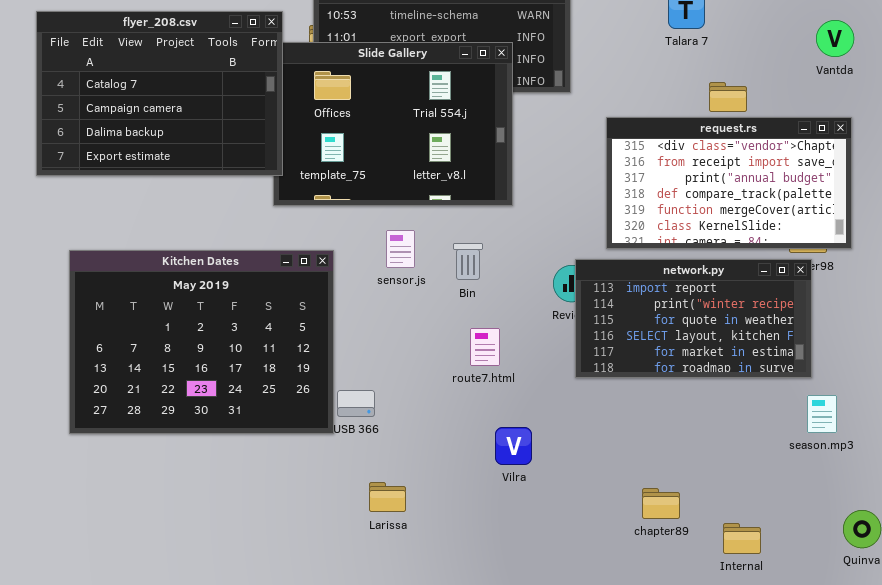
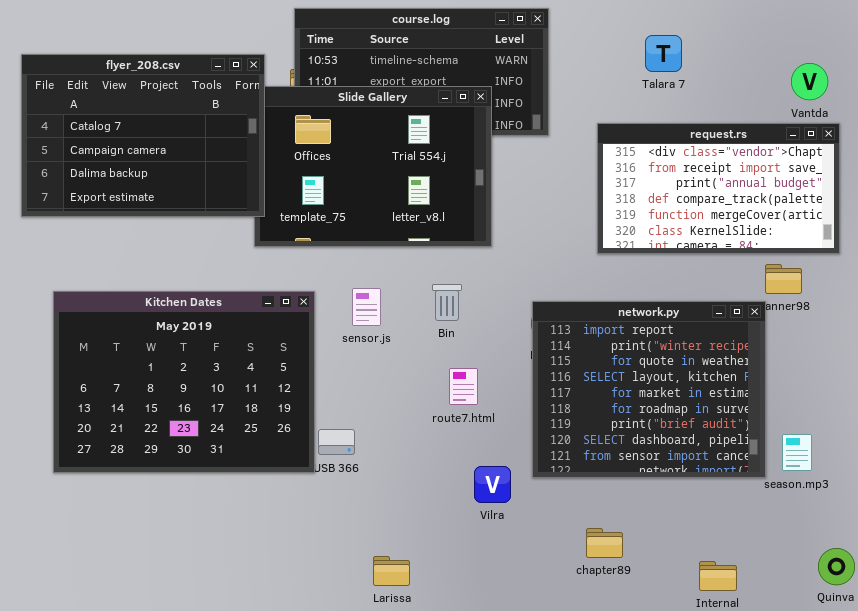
request.rs: [606,117,852,249] -> [597,123,840,254], moved
sensor.js: [386,230,415,268] -> [352,288,381,326], moved
network.py: [575,259,812,378] -> [532,301,766,478], moved, resized
Larissa: [369,482,406,512] -> [373,556,410,586], moved
chapter89: [642,488,680,519] -> [586,528,623,558], moved

